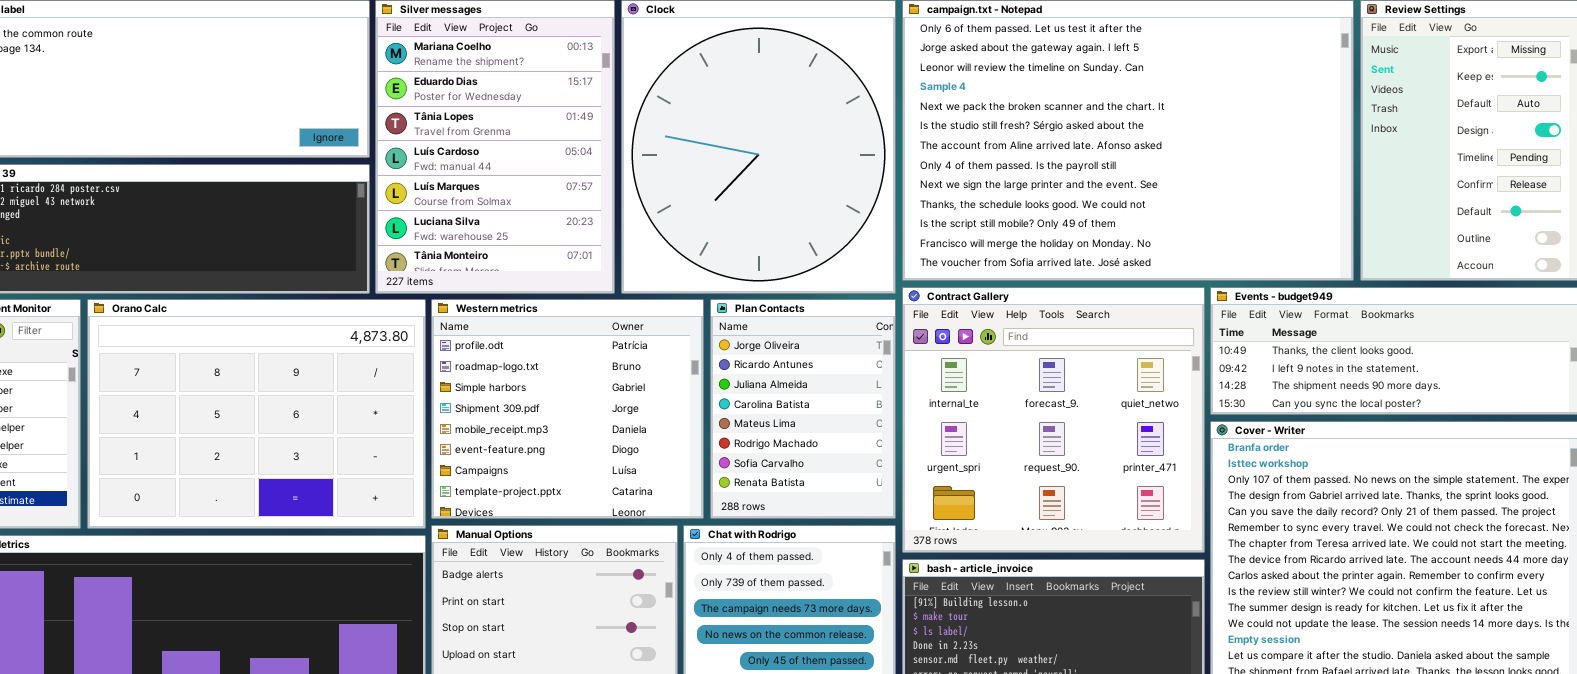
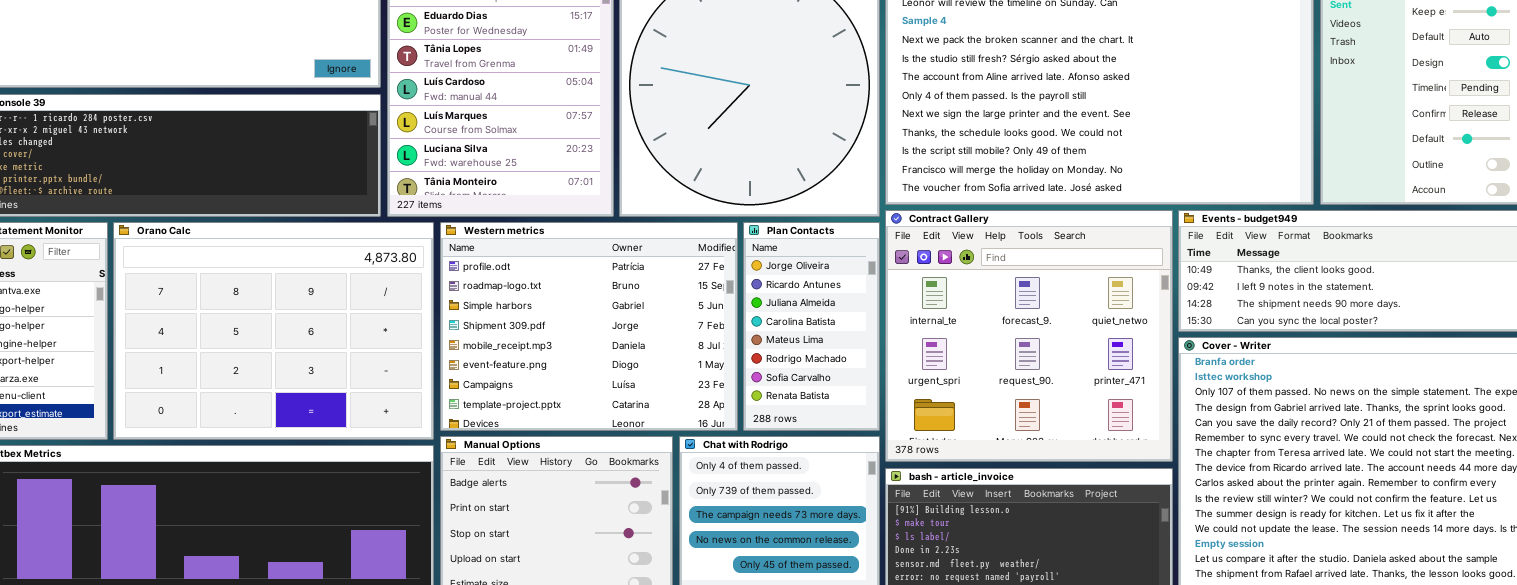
Western metrics: [431,299,704,519] -> [440,222,738,431], resized
Plan Contacts: [710,299,896,519] -> [743,222,880,431], resized

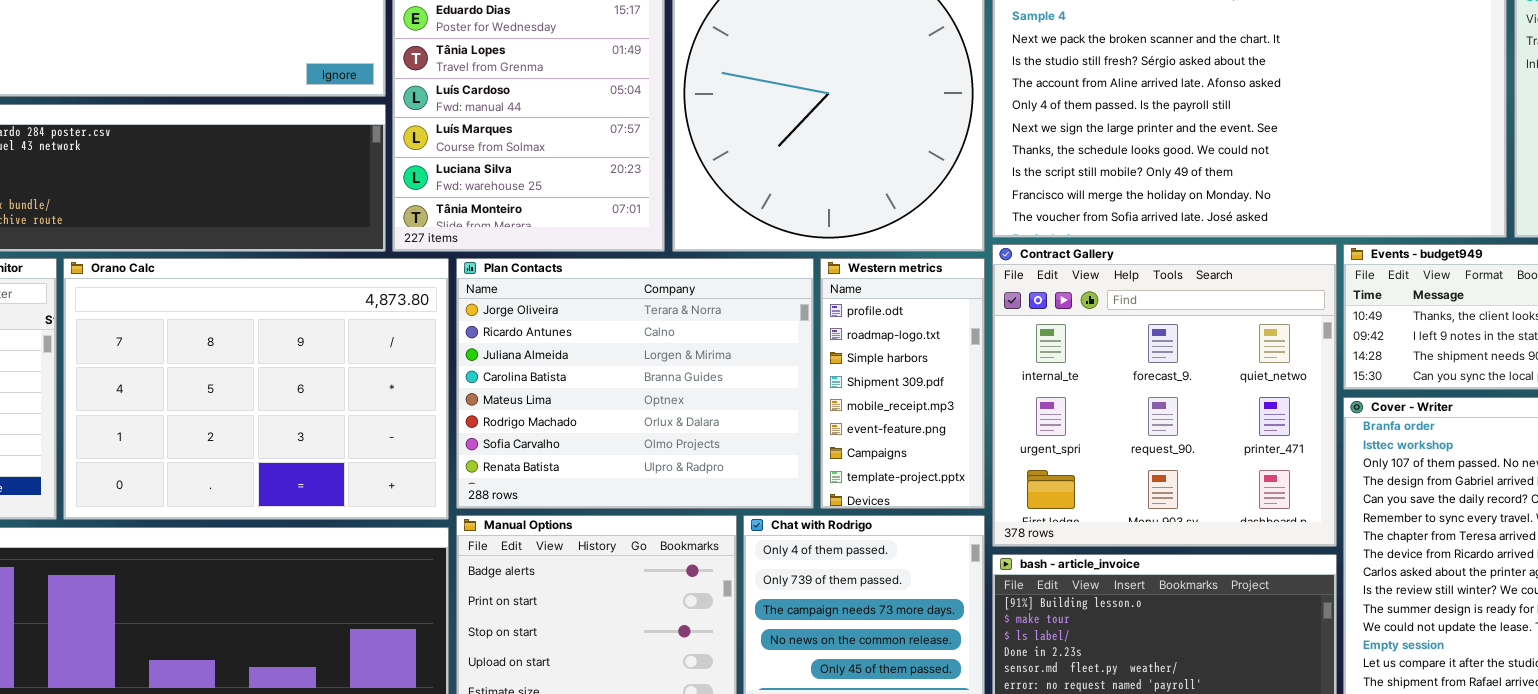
Western metrics: [440,222,738,431] -> [820,258,985,509], moved, resized
Plan Contacts: [743,222,880,431] -> [456,258,814,509], moved, resized

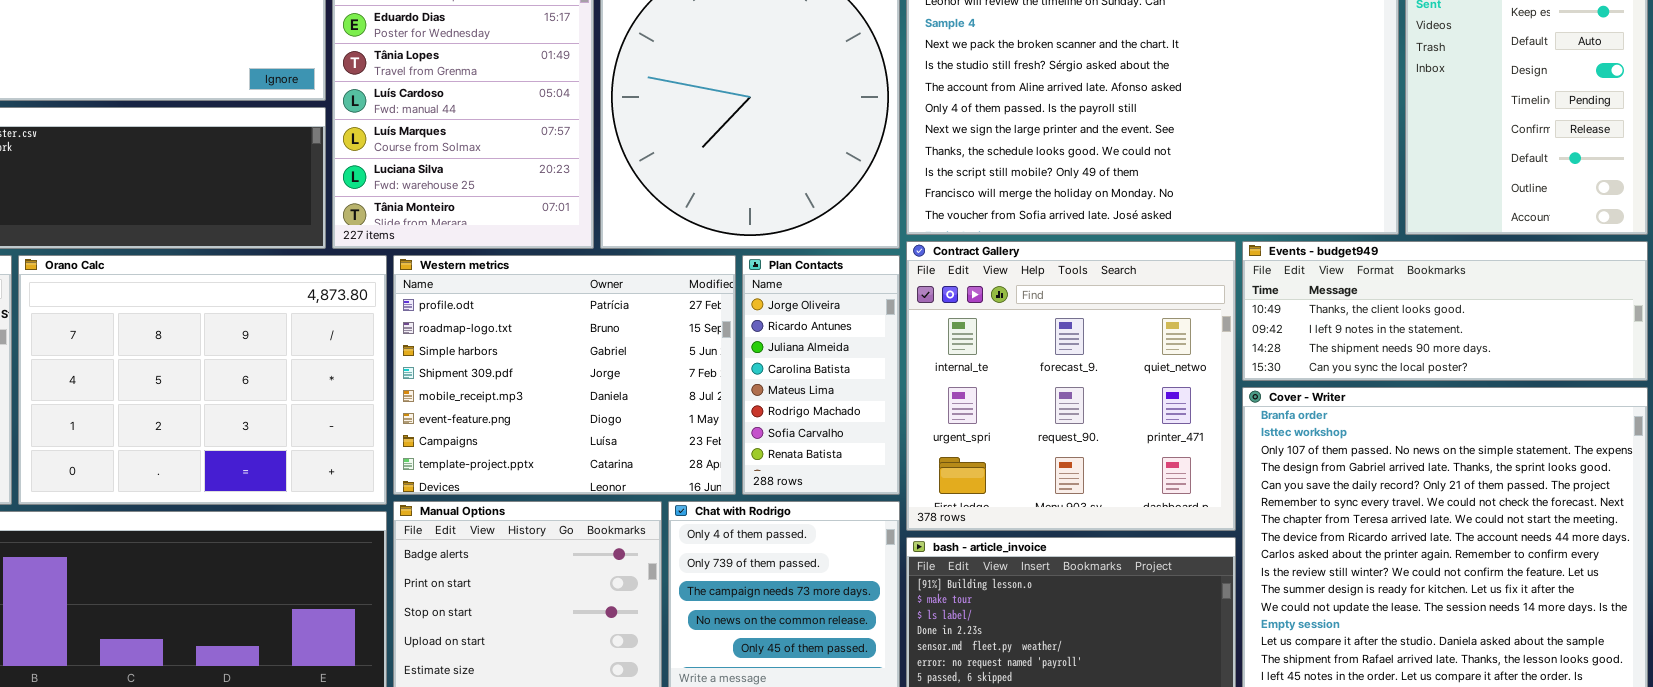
Plan Contacts: [456,258,814,509] -> [742,255,900,495], moved, resized
Western metrics: [820,258,985,509] -> [393,255,736,495], moved, resized

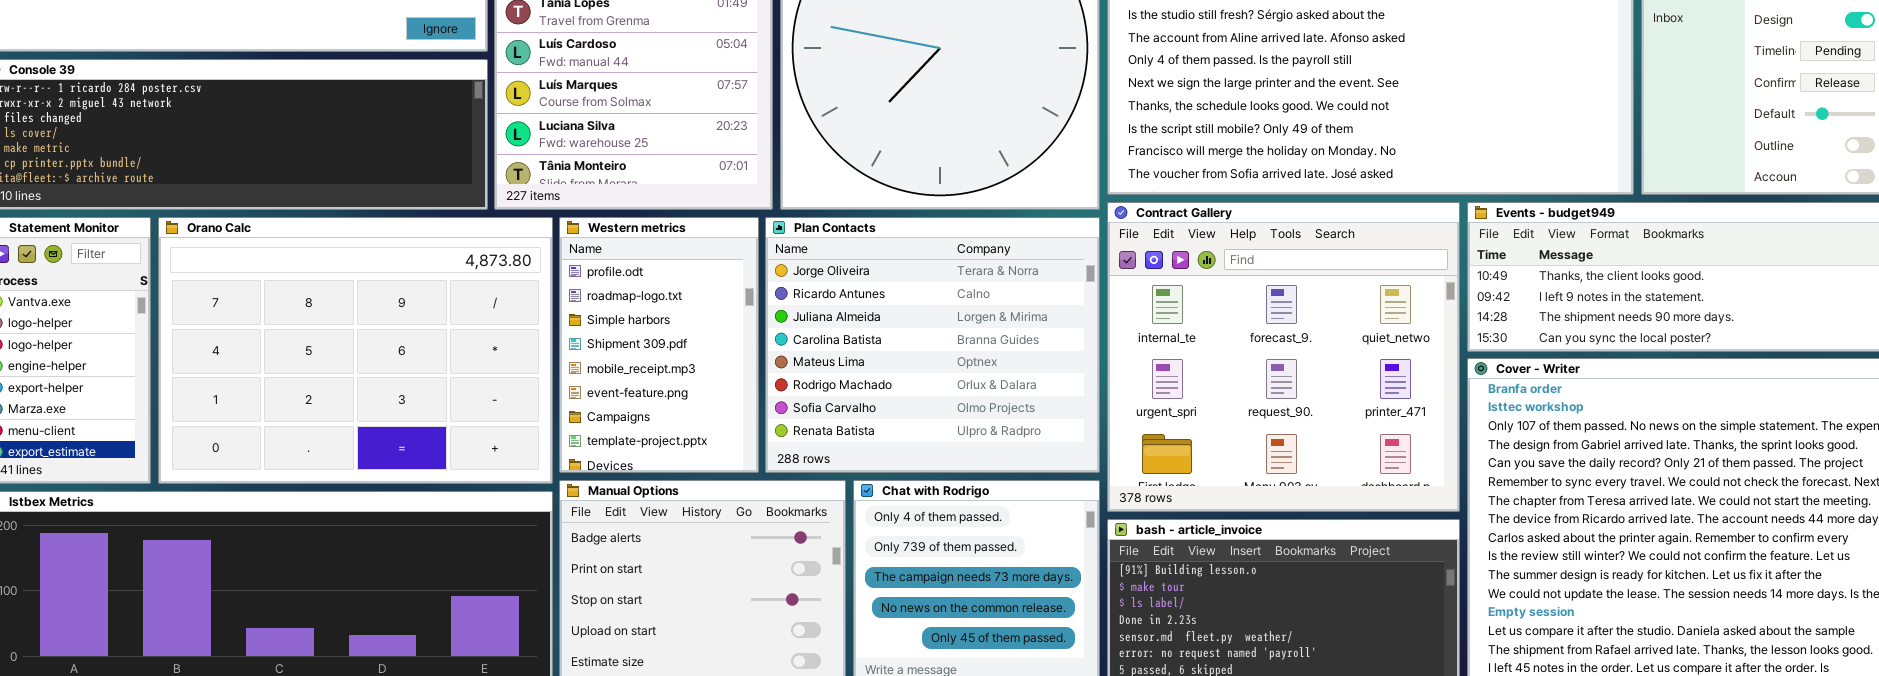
Western metrics: [393,255,736,495] -> [559,217,759,473], resized
Plan Contacts: [742,255,900,495] -> [765,217,1100,473], resized

